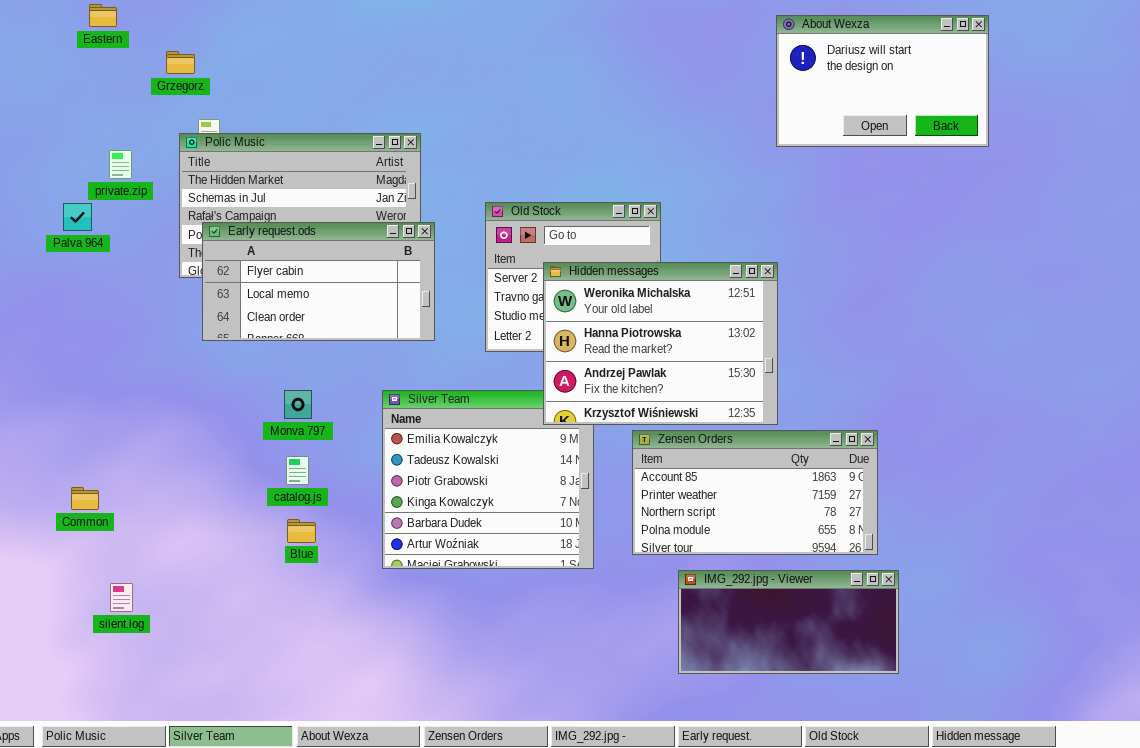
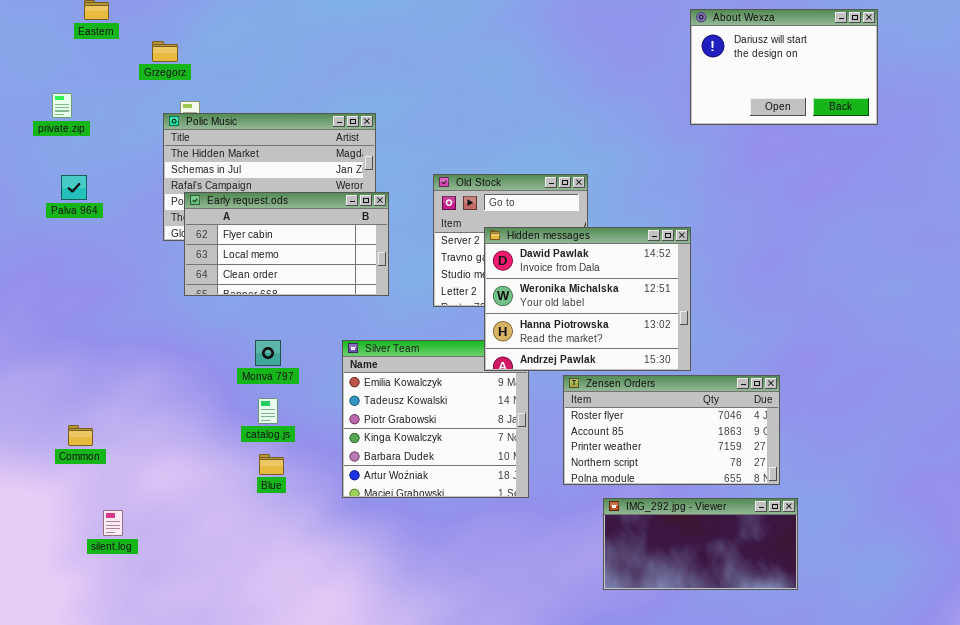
private.zip: [109,150,132,179] -> [52,93,72,118], moved
Hidden messages: [543,262,778,425] -> [484,227,691,371], scrolled up 1 row
Zensen Orders: [632,430,878,555] -> [563,375,780,485], scrolled up 1 row

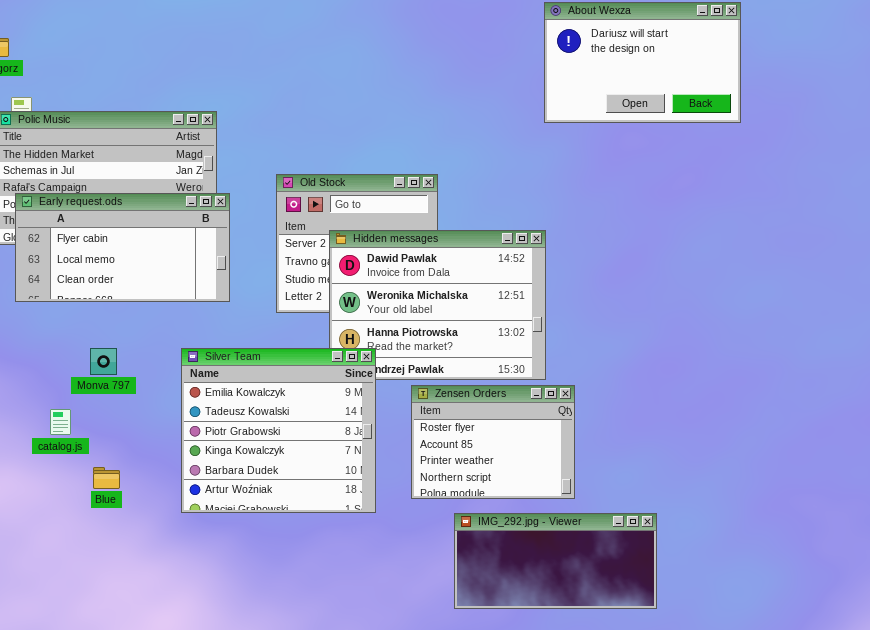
Silver Team: [342,340,529,498] -> [181,348,376,513], raised
Zensen Orders: [563,375,780,485] -> [411,385,575,499], resized
catalog.js: [258,398,278,424] -> [50,409,71,435], moved

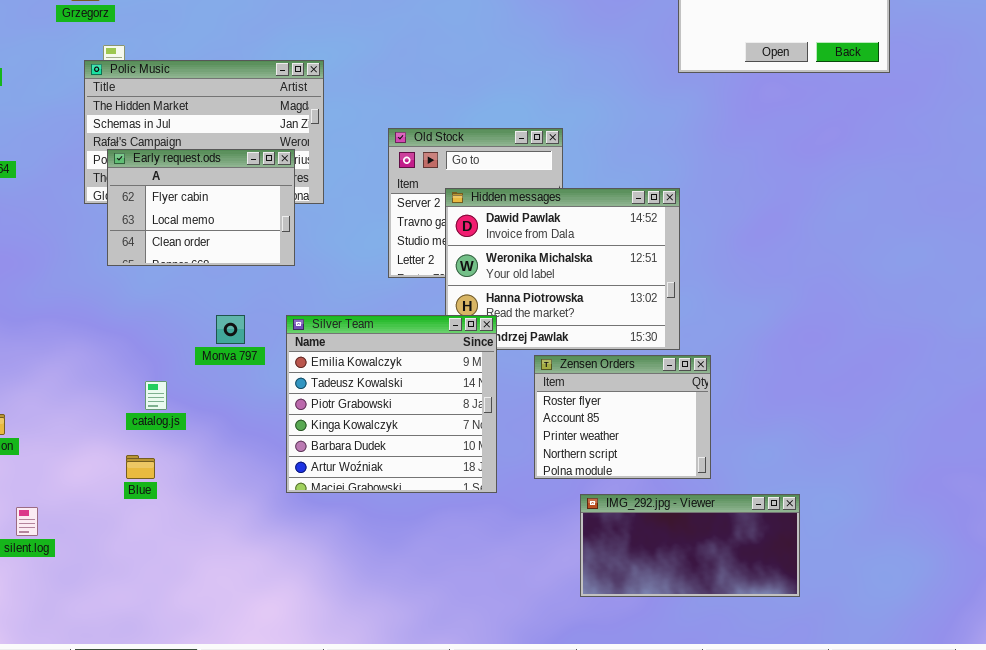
Early request.ods: [15,193,230,302] -> [107,149,295,266], resized
Monva 797: [90,348,117,375] -> [216,315,245,344], moved
Blue: [93,467,120,489] -> [126,455,155,479], moved

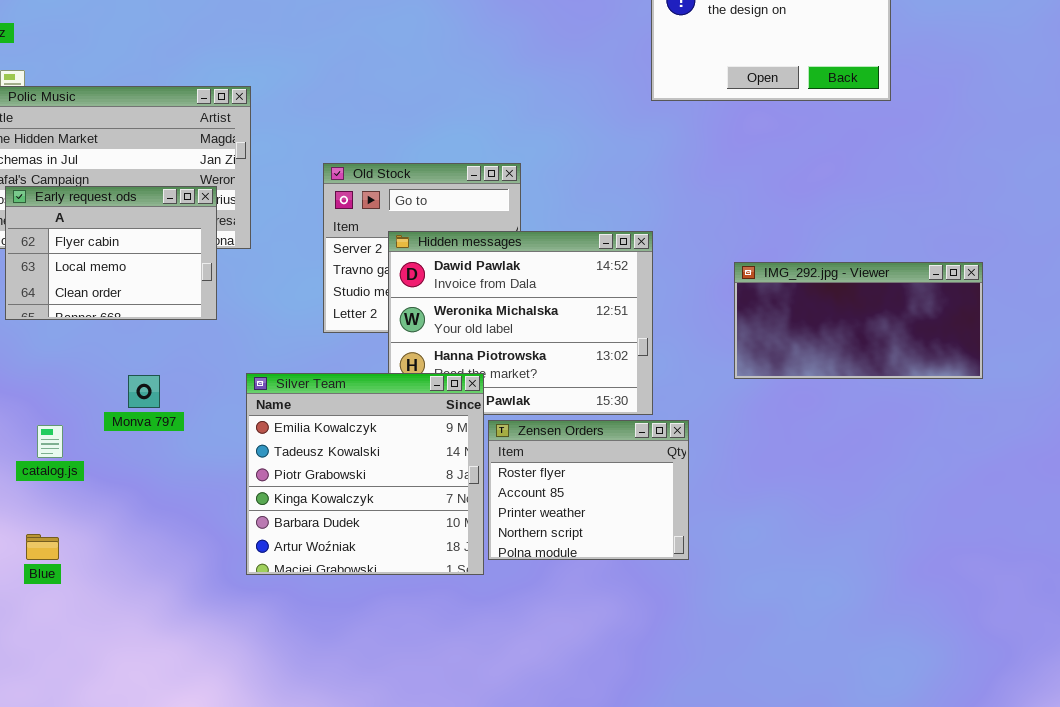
Silver Team: [286,315,497,493] -> [246,373,484,575], moved
catalog.js: [145,381,167,410] -> [37,425,63,458], moved
IMG_292.jpg - Viewer: [580,494,800,597] -> [734,262,983,379], moved

